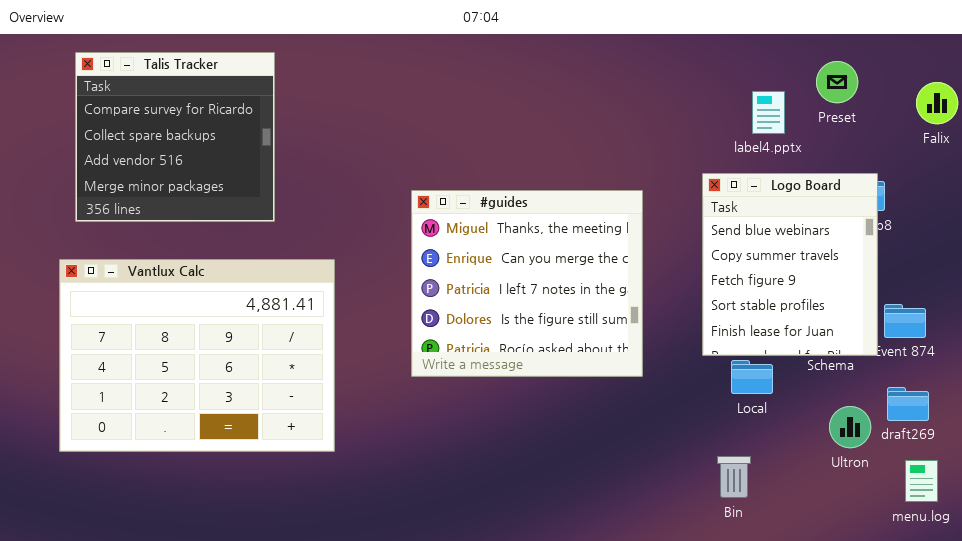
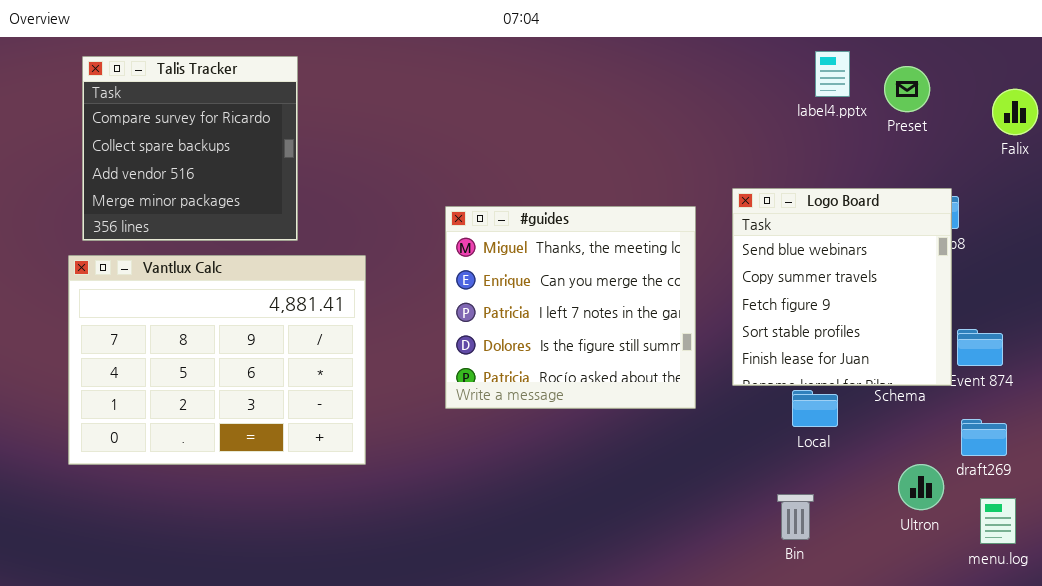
label4.pptx: [752,91,785,134] -> [815,51,850,97], moved
Logo Board: [702,173,878,356] -> [732,188,952,386], resized
Vantlux Calc: [59,259,335,452] -> [68,255,366,465], moved
Ultron: [829,406,871,448] -> [898,464,944,510], moved

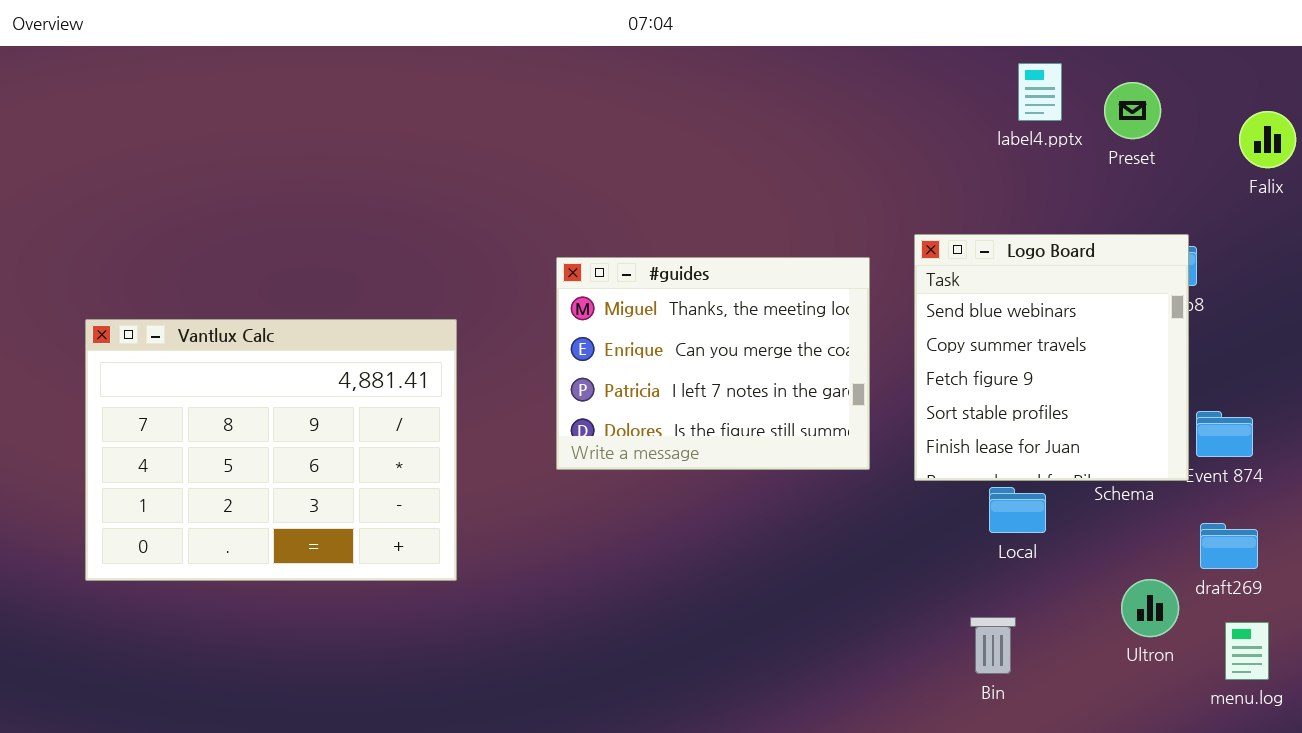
Talis Tracker: [82,56,298,241] -> none, closed
#guides: [445,206,696,409] -> [556,257,870,470], resized

